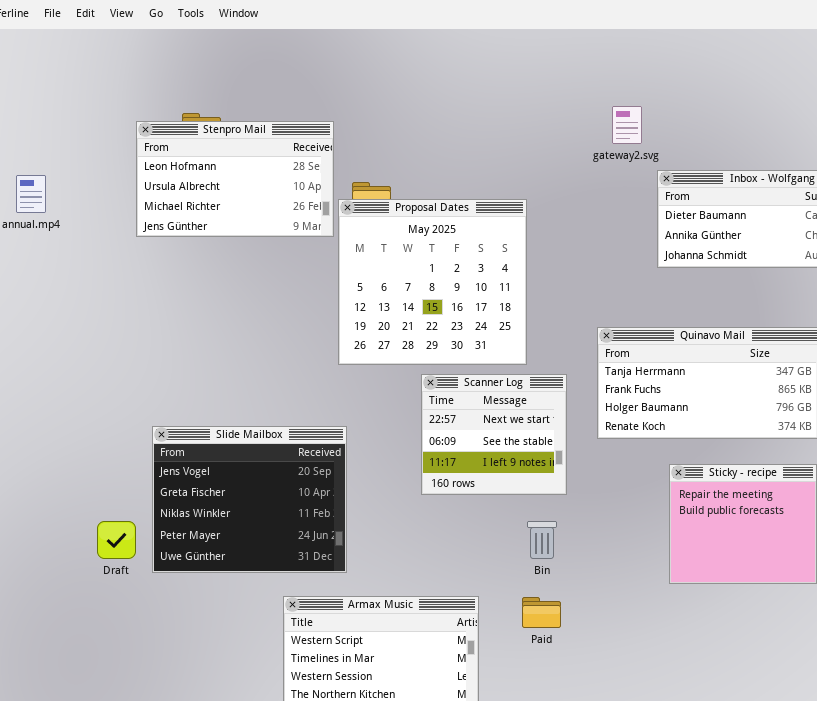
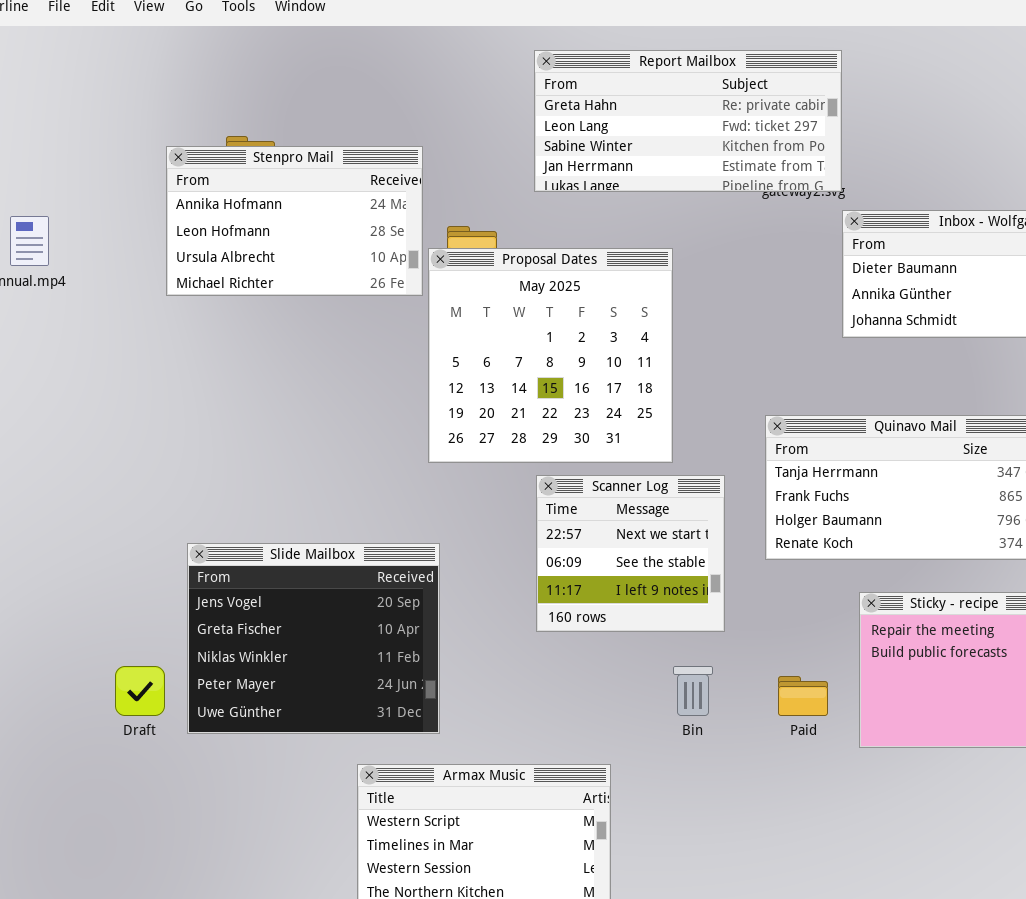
Report Mailbox: none -> [534,50,842,192], opened
Stenpro Mail: [136,121,334,237] -> [166,146,423,296], scrolled up 1 row
Paid: [522,597,561,628] -> [778,676,828,716], moved

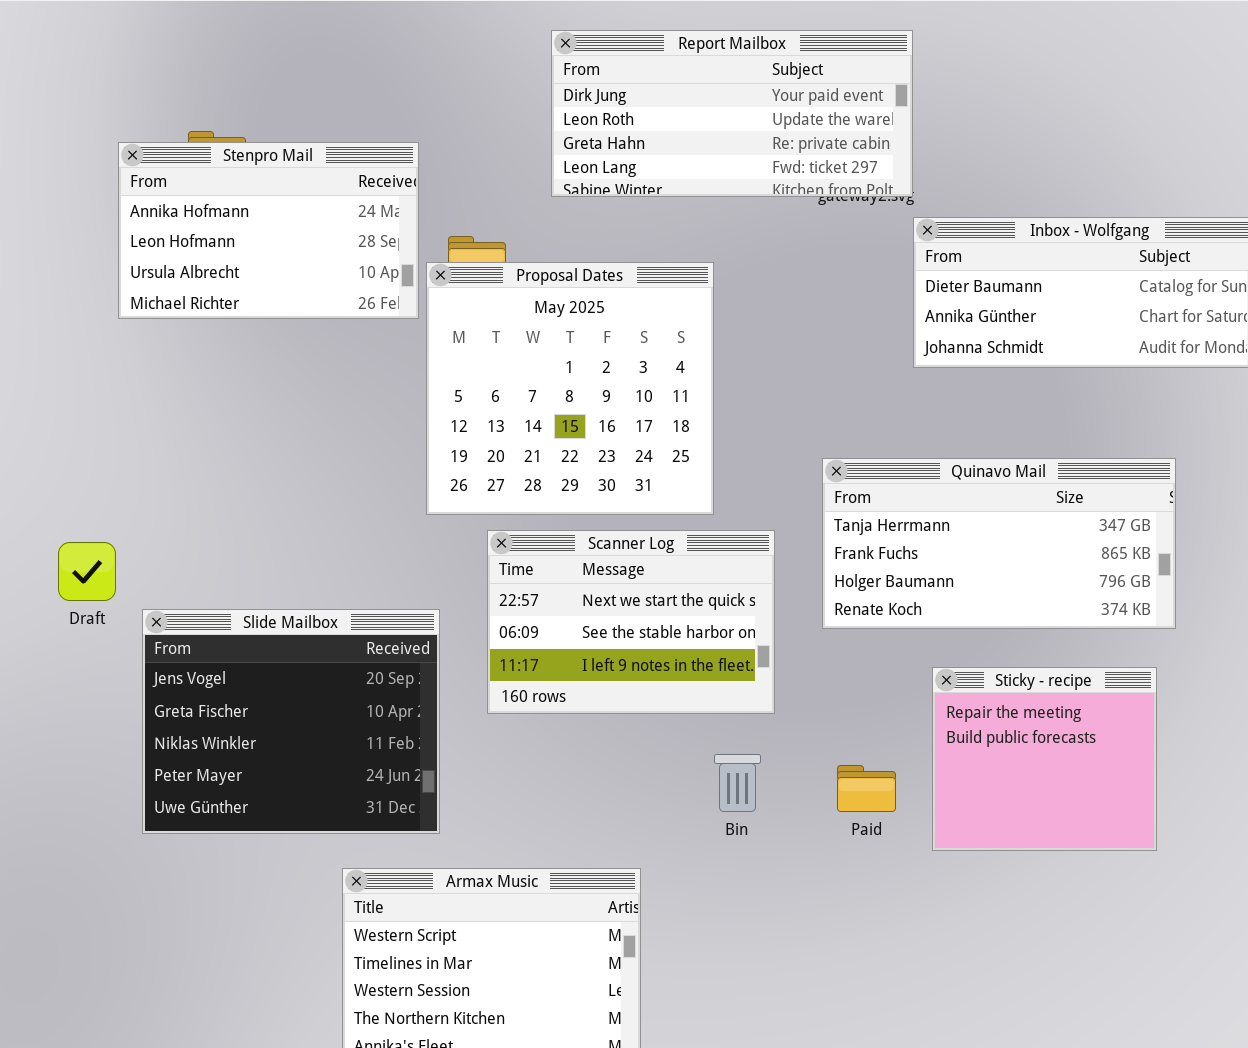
Report Mailbox: [534,50,842,192] -> [551,30,913,197], scrolled up 2 rows
Scanner Log: [536,475,725,632] -> [487,530,775,714], resized
Draft: [115,666,165,716] -> [58,542,116,601], moved

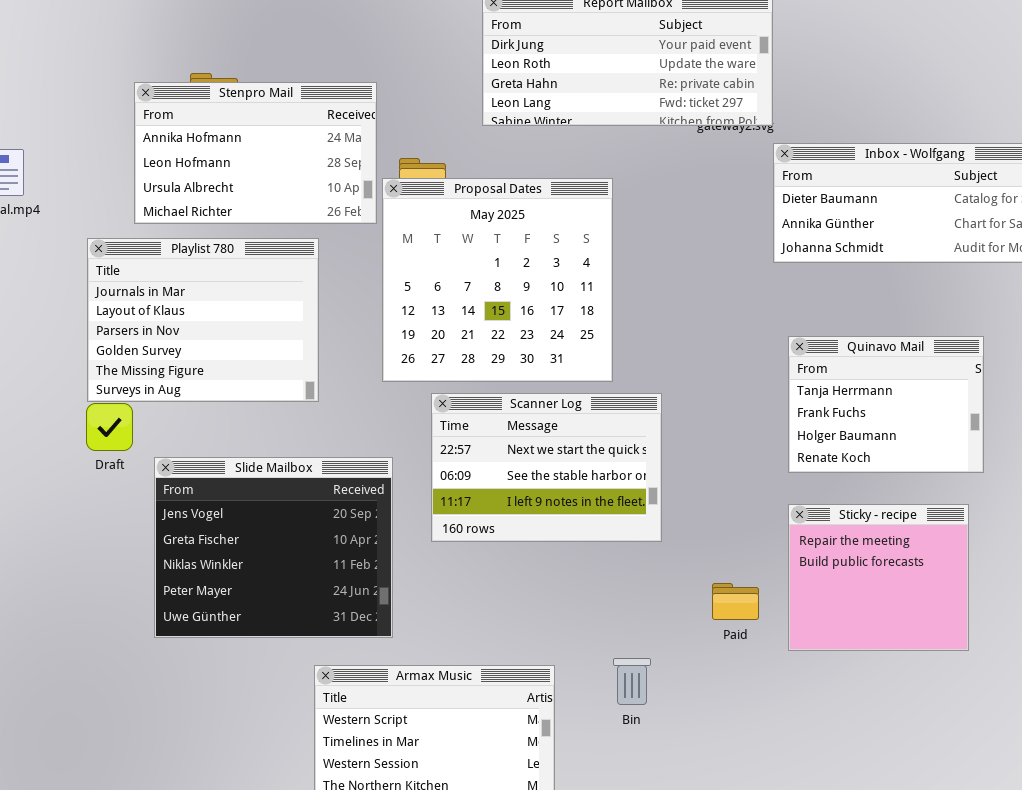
Playlist 780: none -> [87,238,319,402], opened
Quinavo Mail: [822,458,1176,629] -> [788,336,984,473], resized
Bin: [714,754,761,812] -> [613,658,651,705], moved

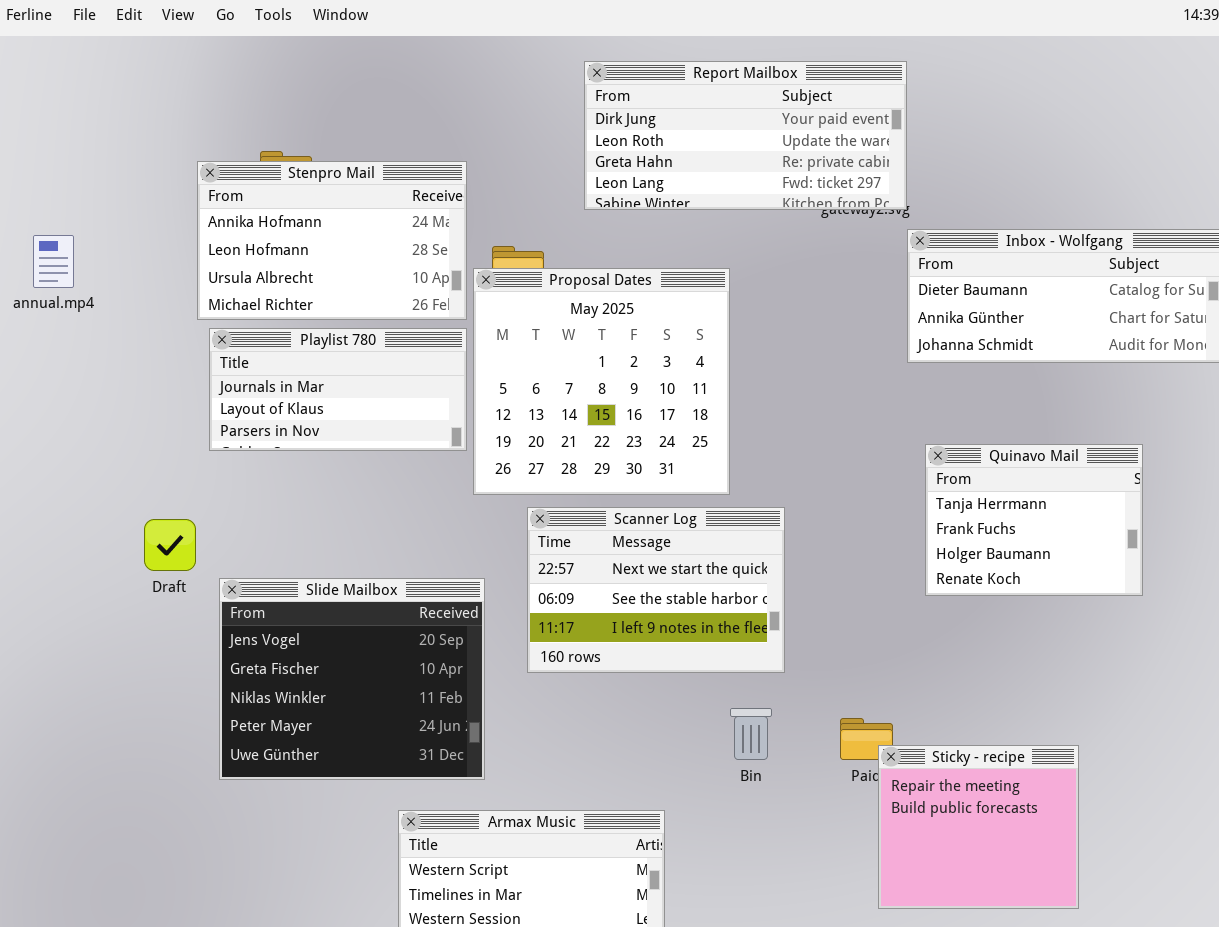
Playlist 780: [87,238,319,402] -> [209,328,467,451], moved, resized
Sticky - recipe: [788,504,969,651] -> [878,745,1079,909], moved
Bin: [613,658,651,705] -> [730,708,772,760], moved

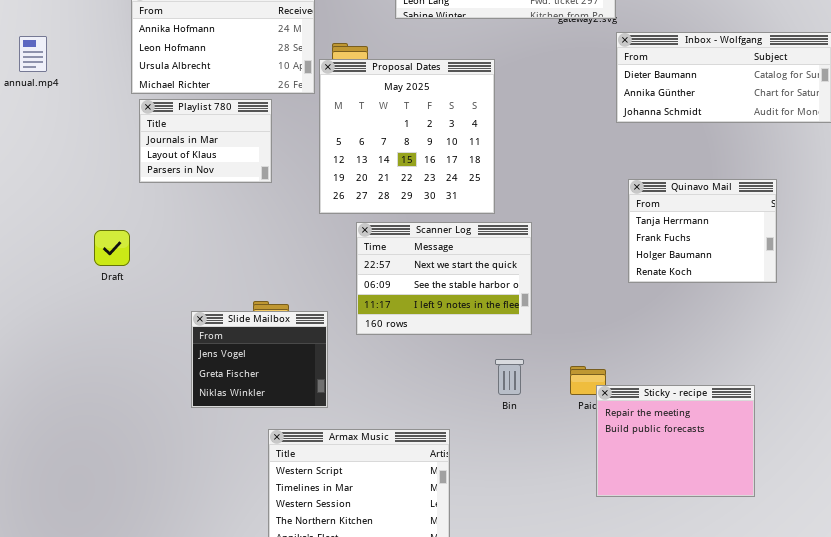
Playlist 780: [209,328,467,451] -> [139,99,272,183], resized
Slide Mailbox: [219,578,485,780] -> [191,311,328,408], resized
Sticky - recipe: [878,745,1079,909] -> [596,385,755,497], resized

